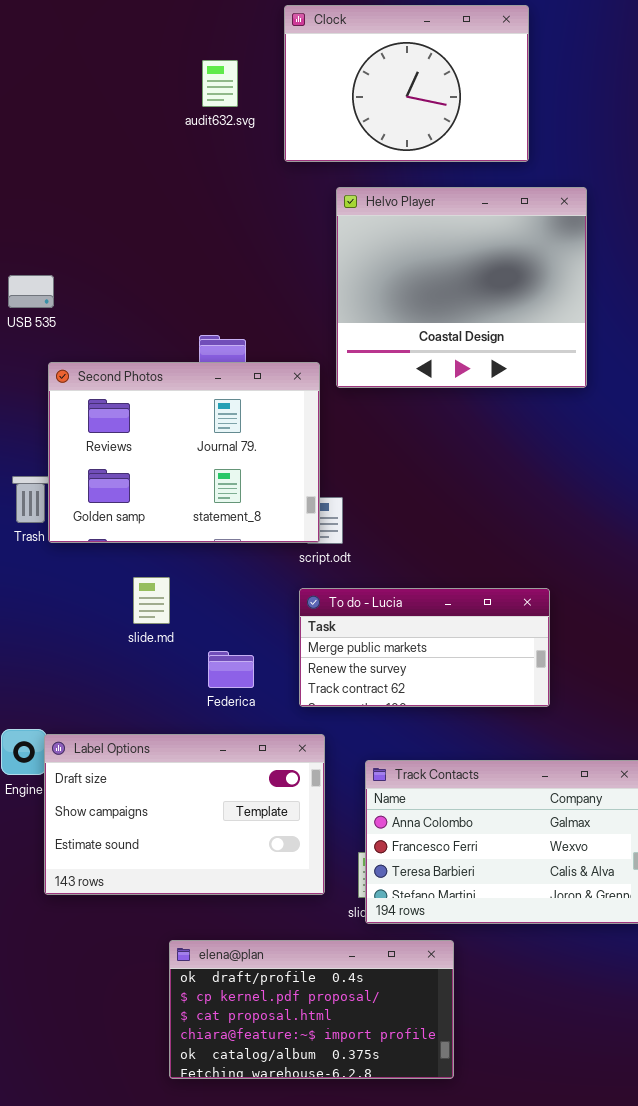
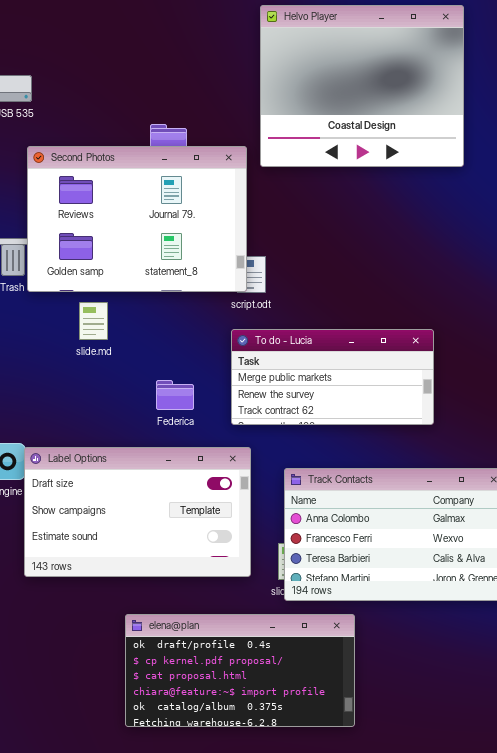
slide.md: [133,577,170,624] -> [79,302,108,340], moved

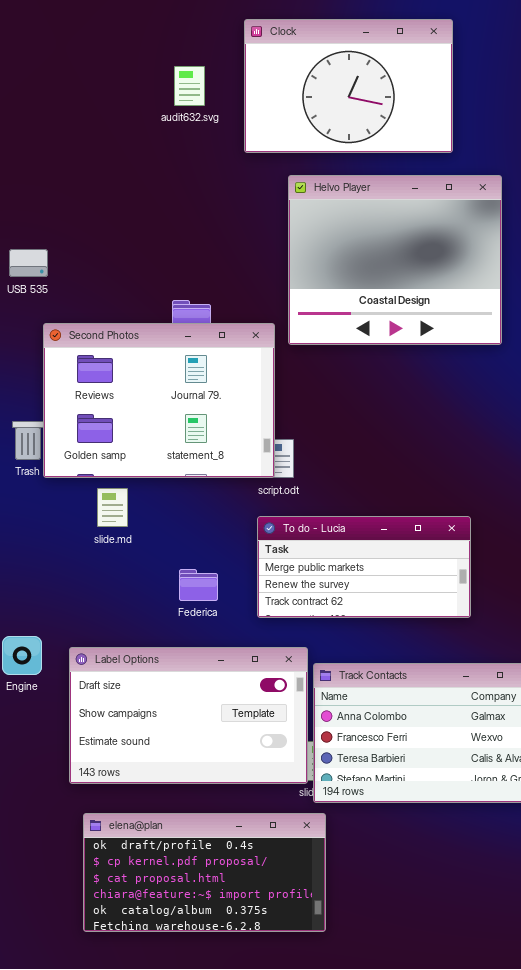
Label Options: [24,447,251,577] -> [69,647,308,784], moved
elena@plan: [125,614,355,727] -> [83,813,326,932], moved

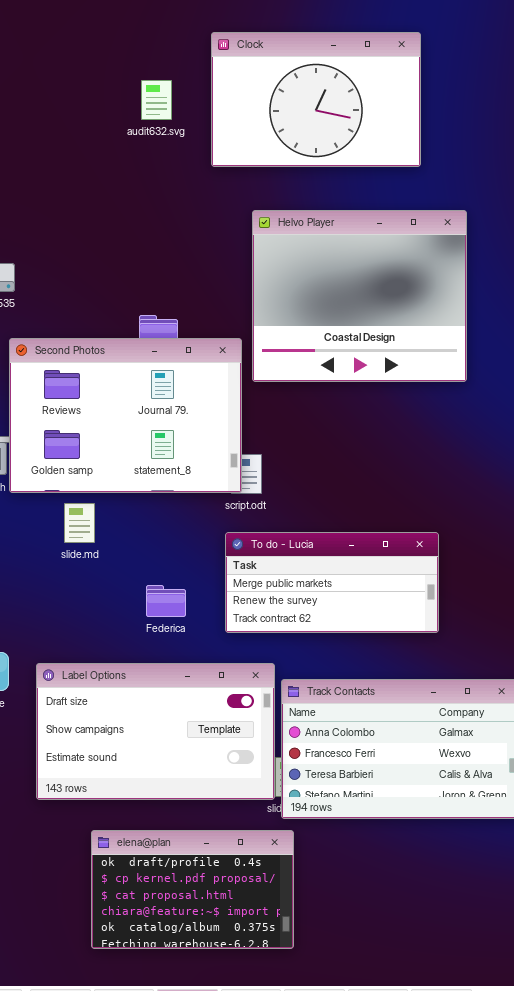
Helvo Player: [288,175,502,345] -> [252,210,467,382], moved
elena@plan: [83,813,326,932] -> [91,830,294,949], resized

